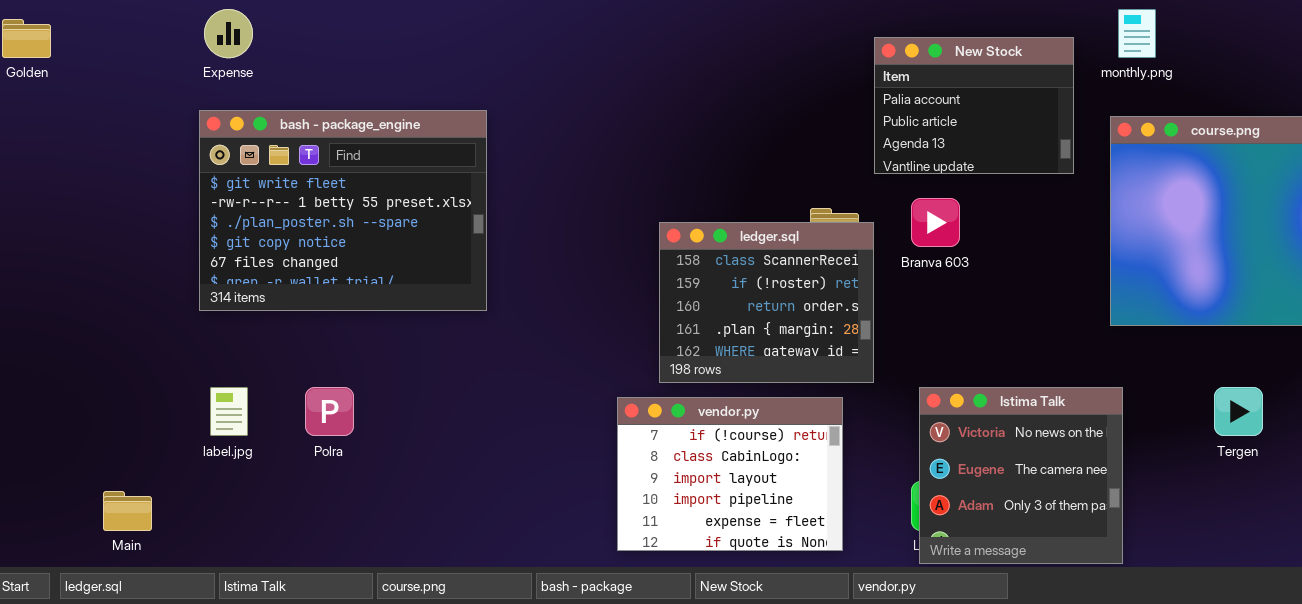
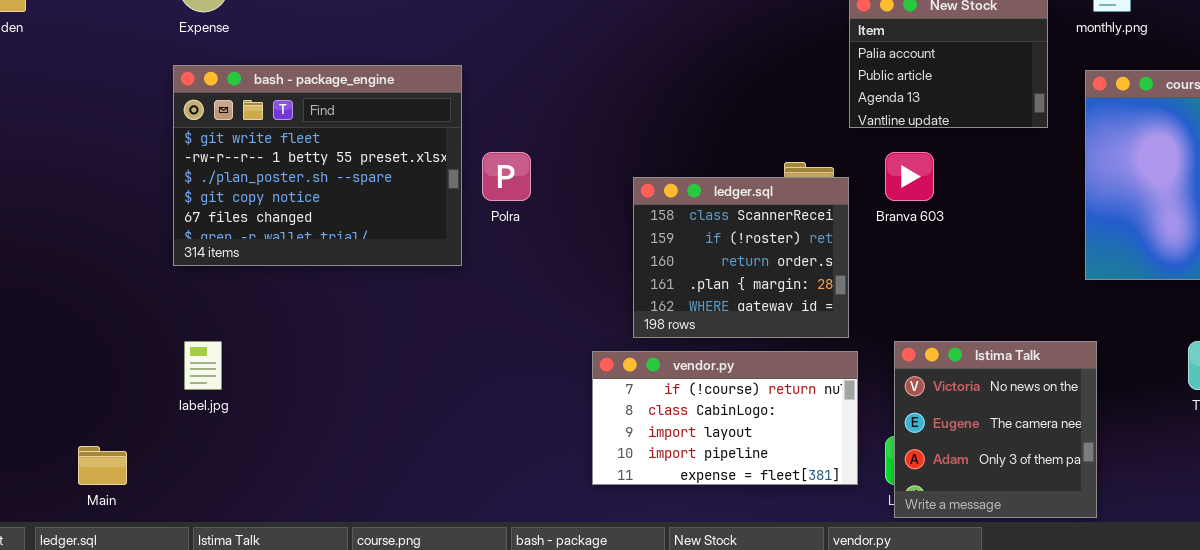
Polra: [305,387,354,436] -> [482,152,531,201], moved
vendor.py: [617,397,843,551] -> [592,351,858,485], resized

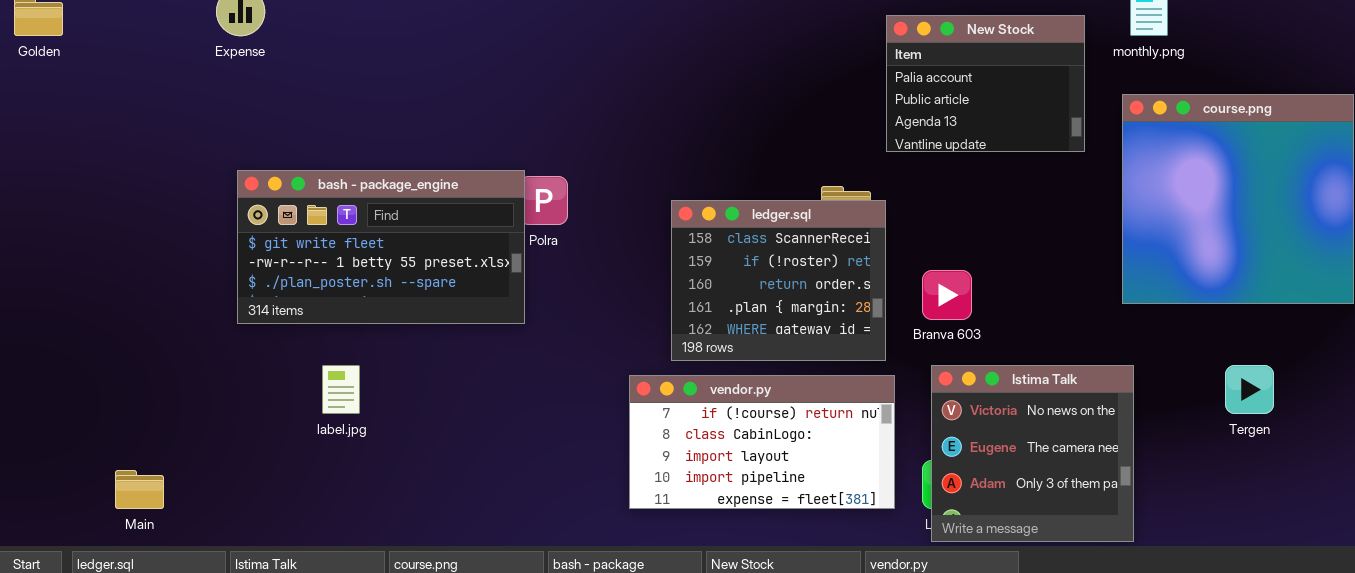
bash - package_engine: [173,65,462,266] -> [237,170,525,324], moved, resized
Branva 603: [885,152,934,201] -> [922,270,972,320], moved
label.jpg: [184,341,222,390] -> [322,365,360,414], moved

